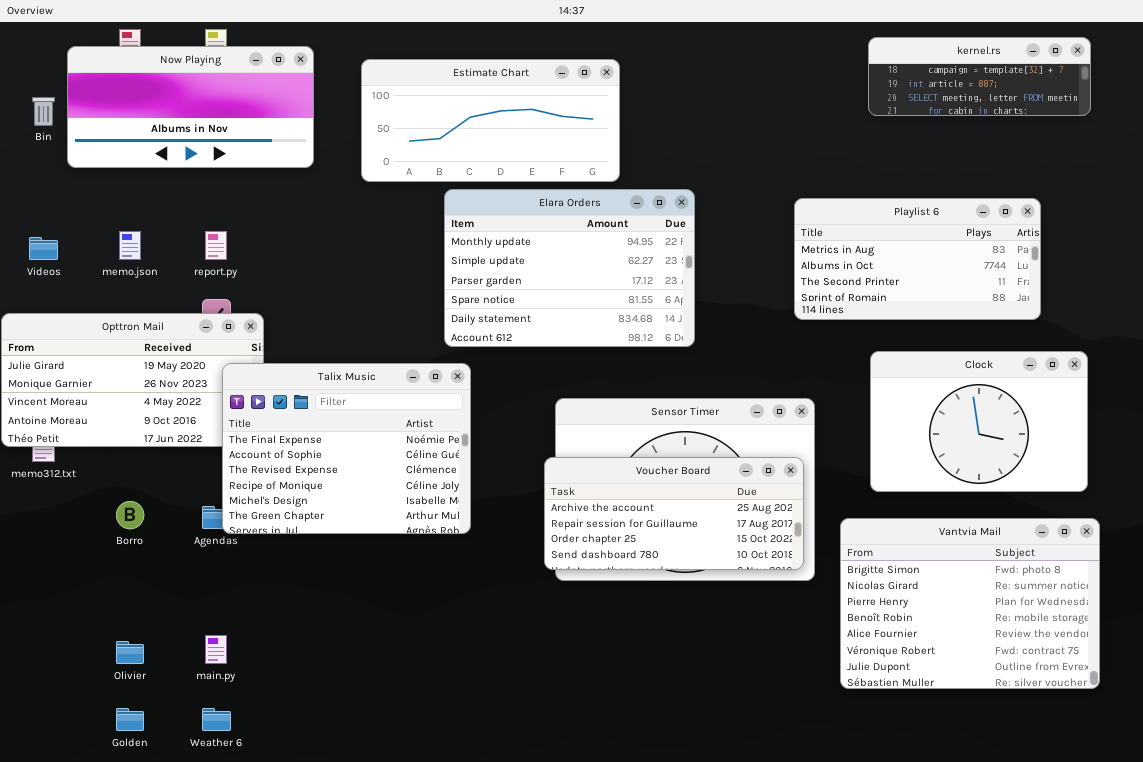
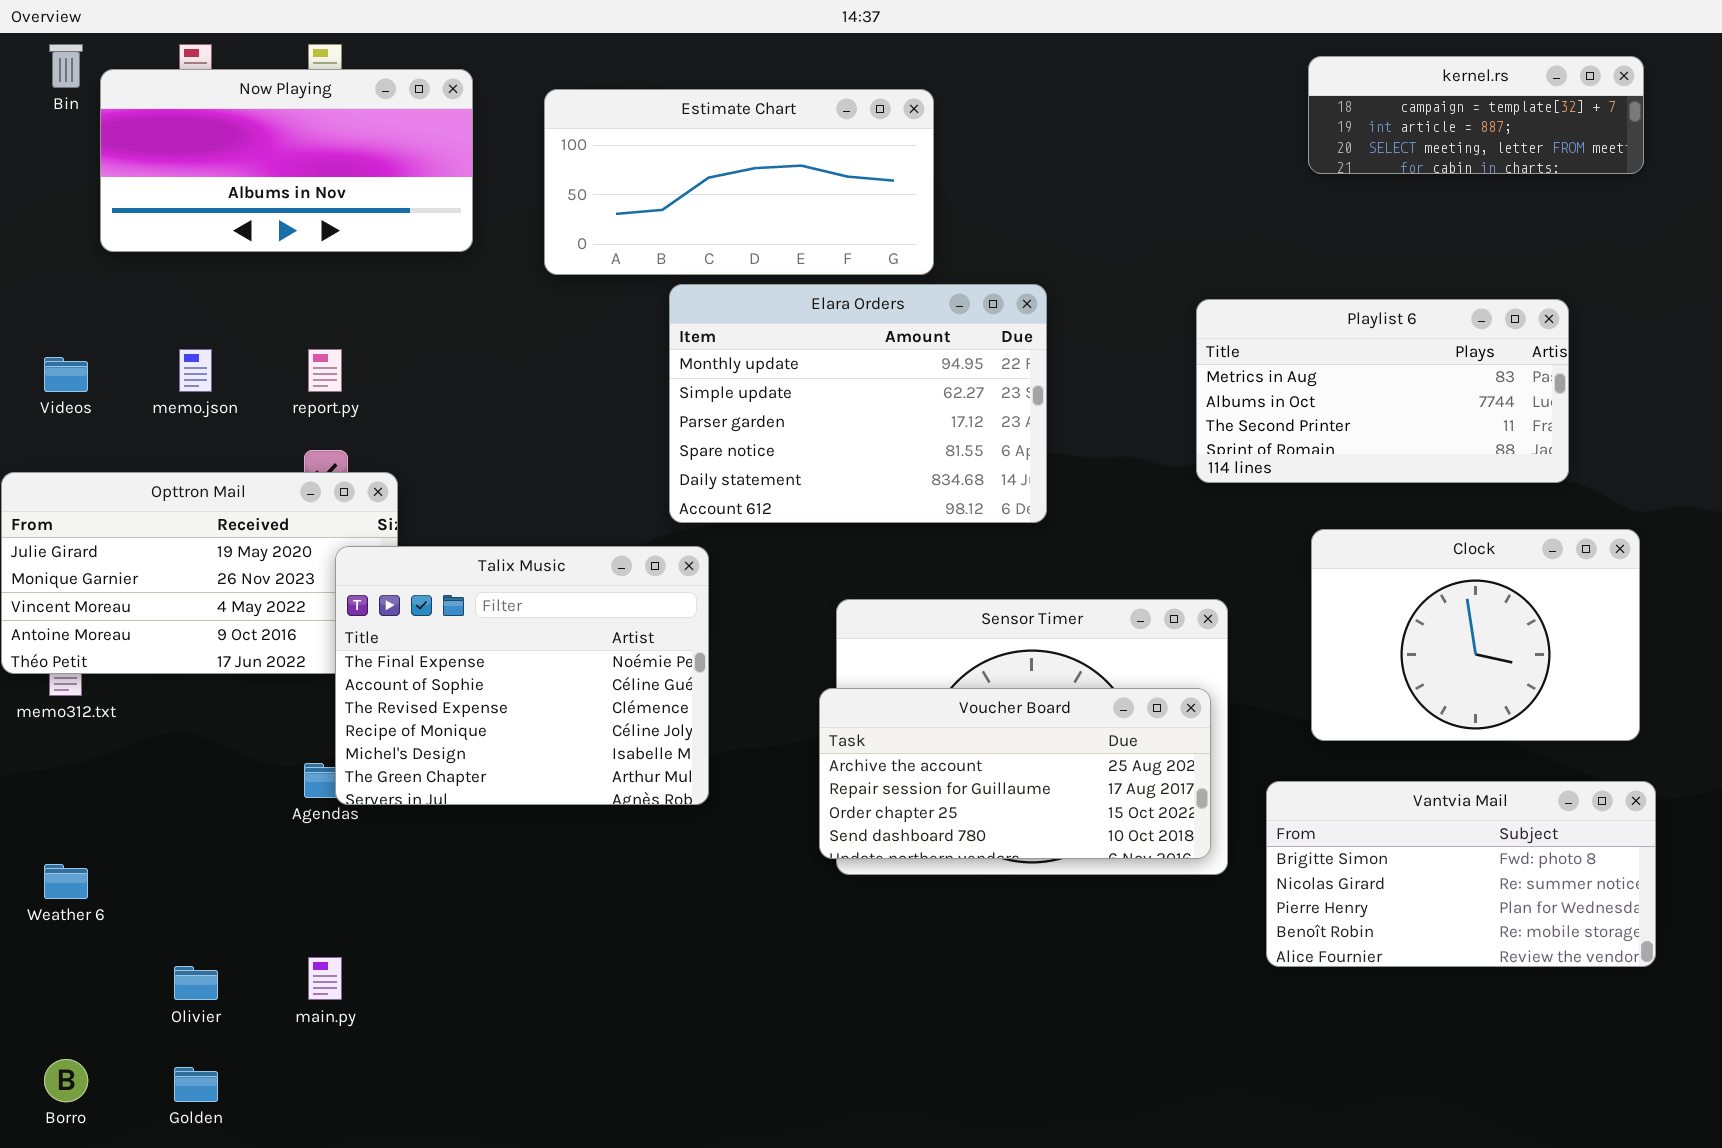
Bin: [32,97,55,126] -> [49,44,83,88], moved
Borro: [116,501,144,529] -> [44,1059,88,1102], moved
Vantvia Mail: [840,518,1100,689] -> [1266,781,1656,967], resized
Weather 6: [202,708,231,731] -> [44,864,88,899], moved

